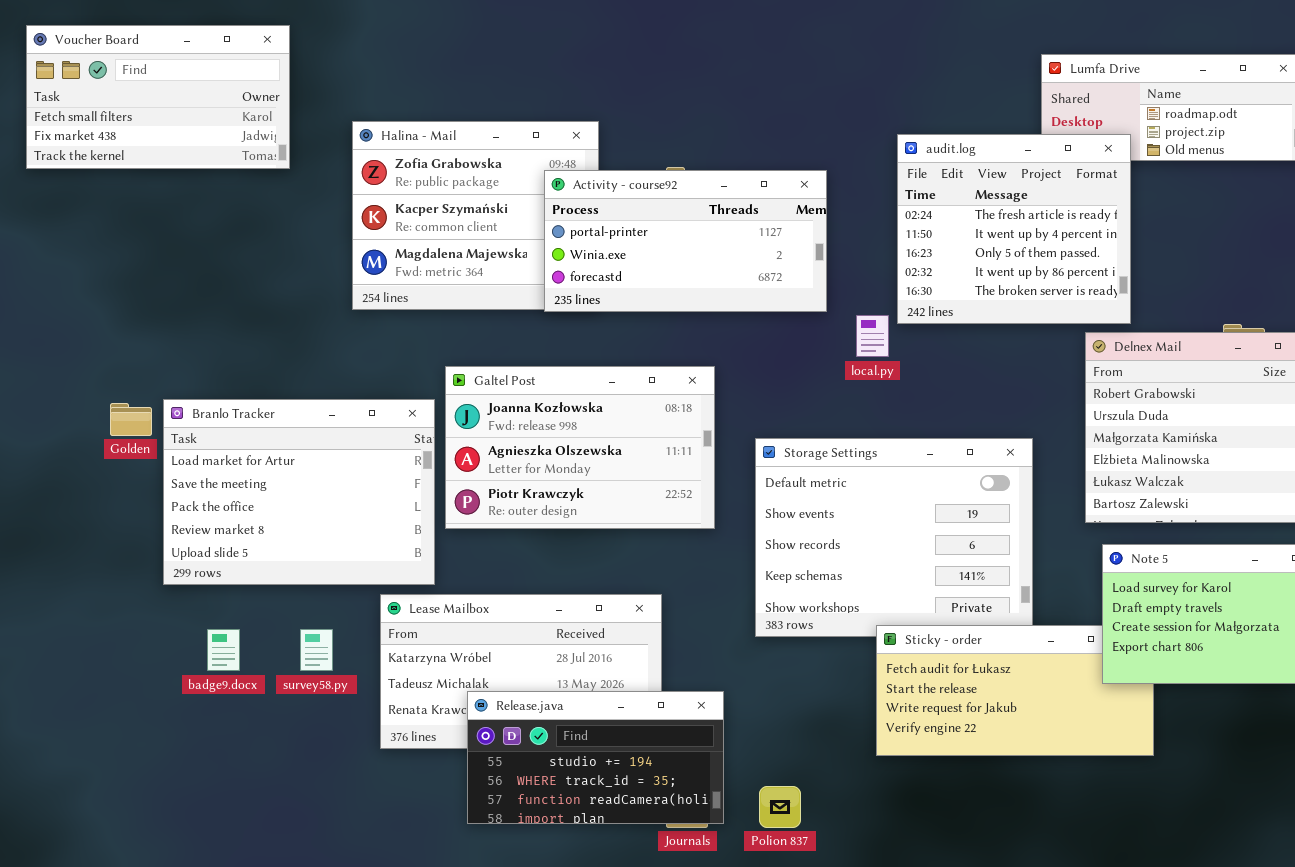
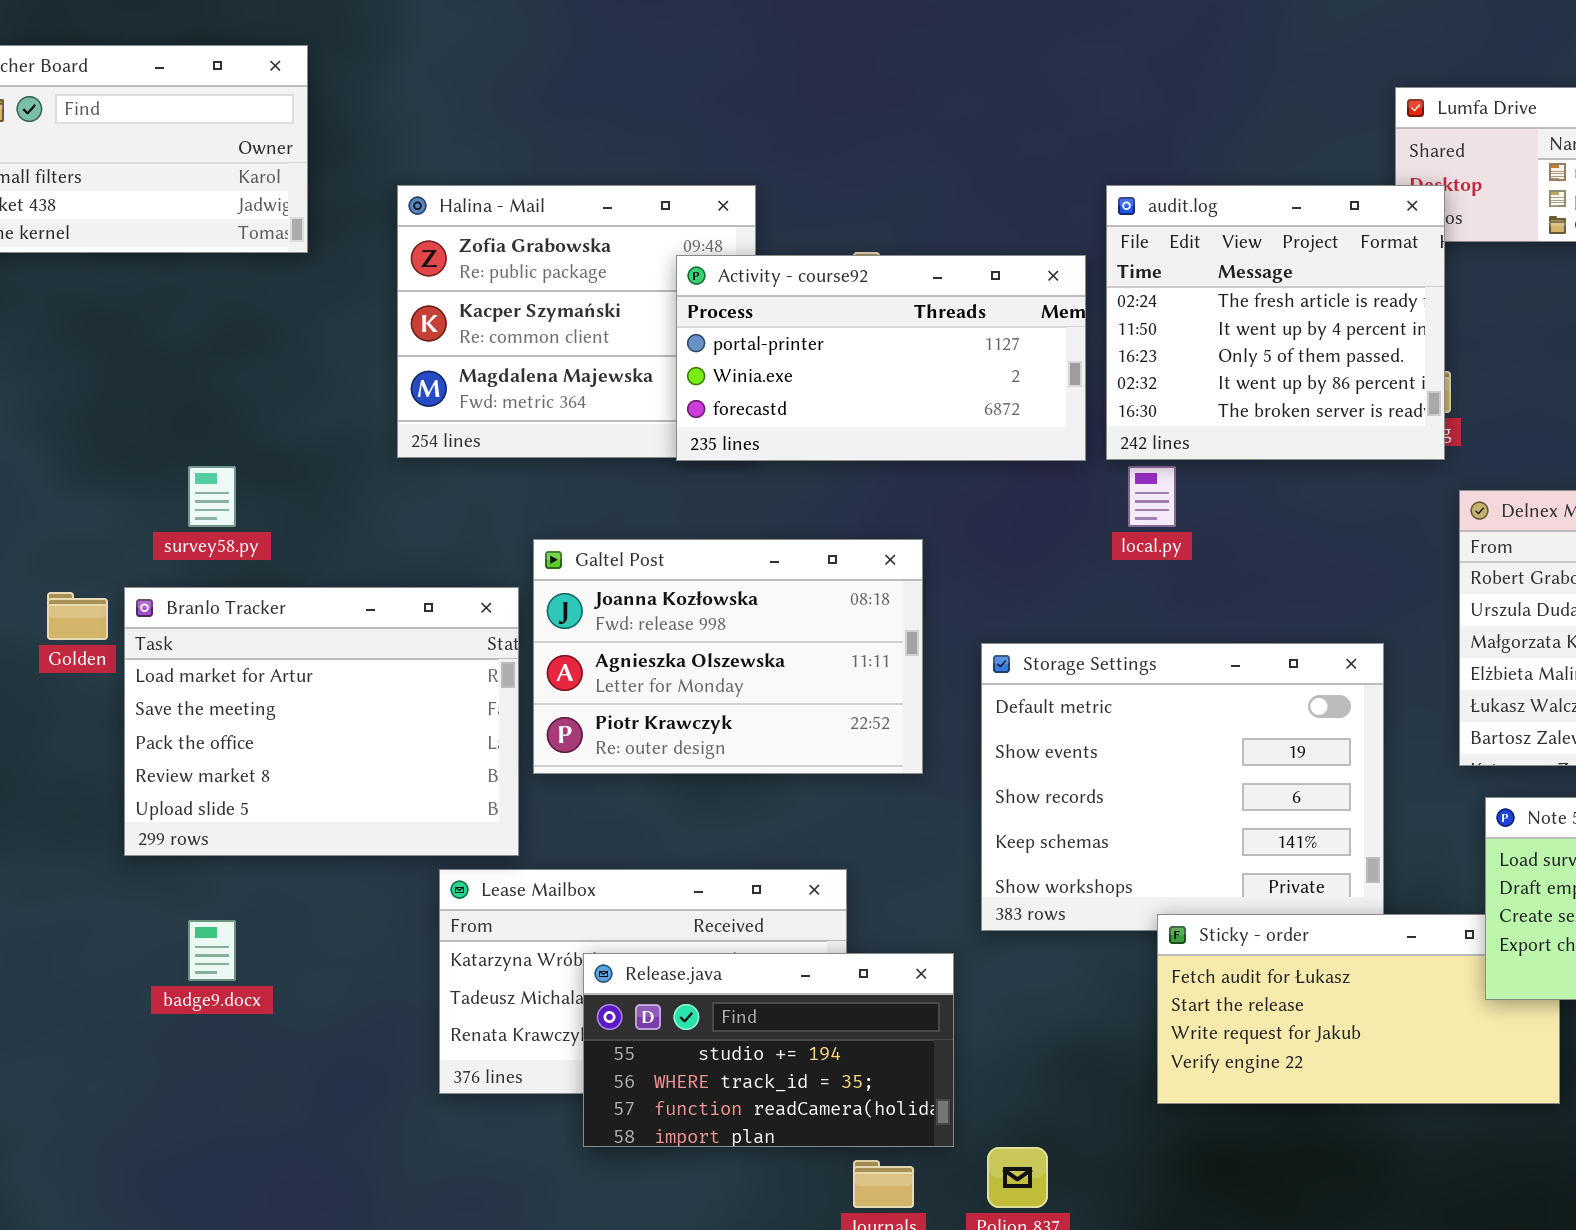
audit.log: [897,134,1131,324] -> [1106,185,1445,460], moved
survey58.py: [300,629,333,671] -> [188,466,236,527], moved
Release.java: [467,691,724,824] -> [583,953,954,1147], moved

